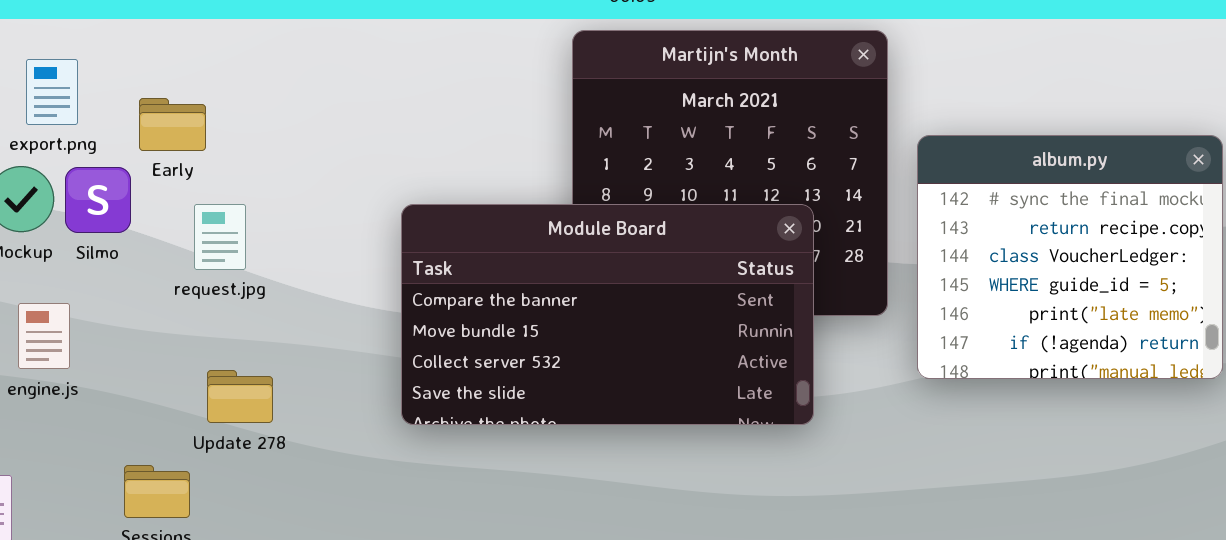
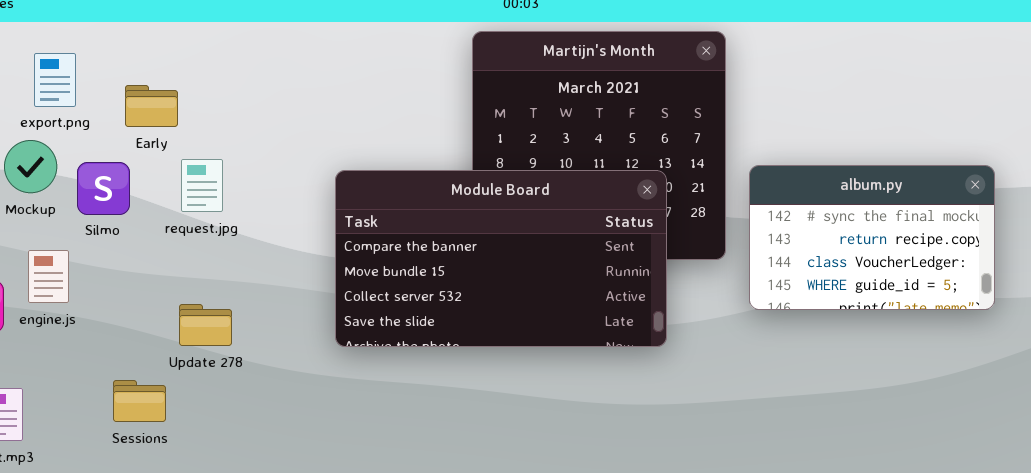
album.py: [917,135,1223,379] -> [749,165,995,310], resized
Silmo: [65,167,131,233] -> [77,162,130,215], moved
request.jpg: [194,204,246,270] -> [181,159,223,212], moved

